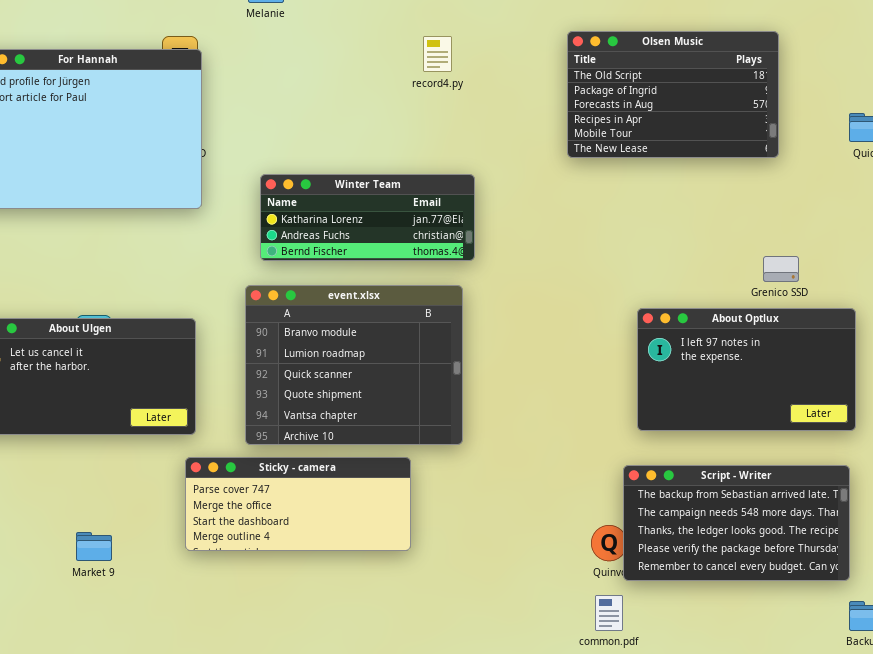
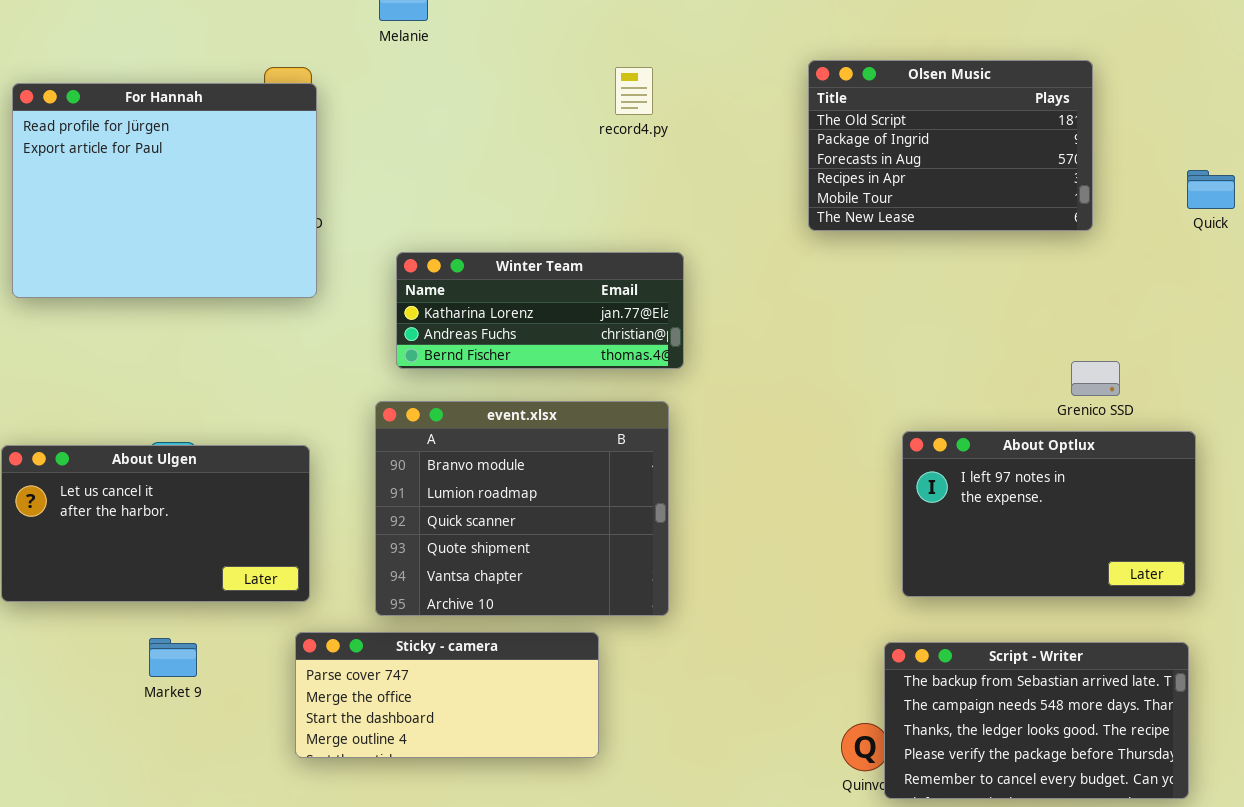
Market 9: [76,532,112,561] -> [149,638,197,677], moved

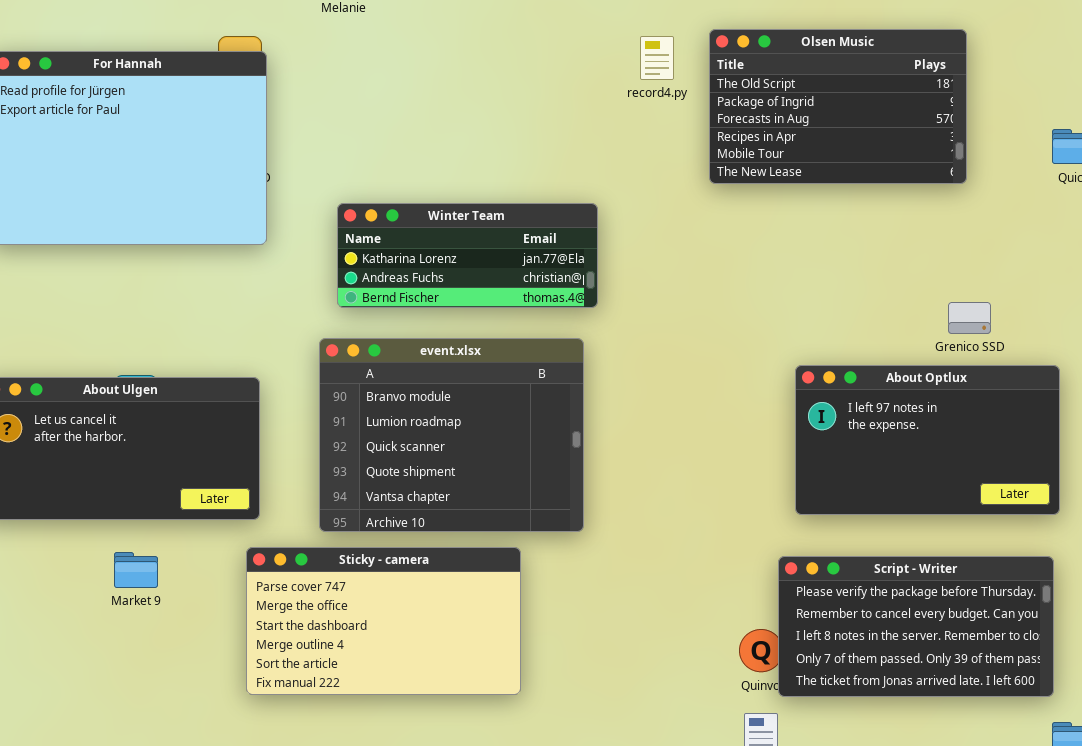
record4.py: [615,67,653,115] -> [640,36,674,80], moved
Sticky - camera: [295,632,599,758] -> [246,547,521,695], resized
Script - Writer: [884,642,1189,799] -> [778,556,1054,697], scrolled down 3 rows

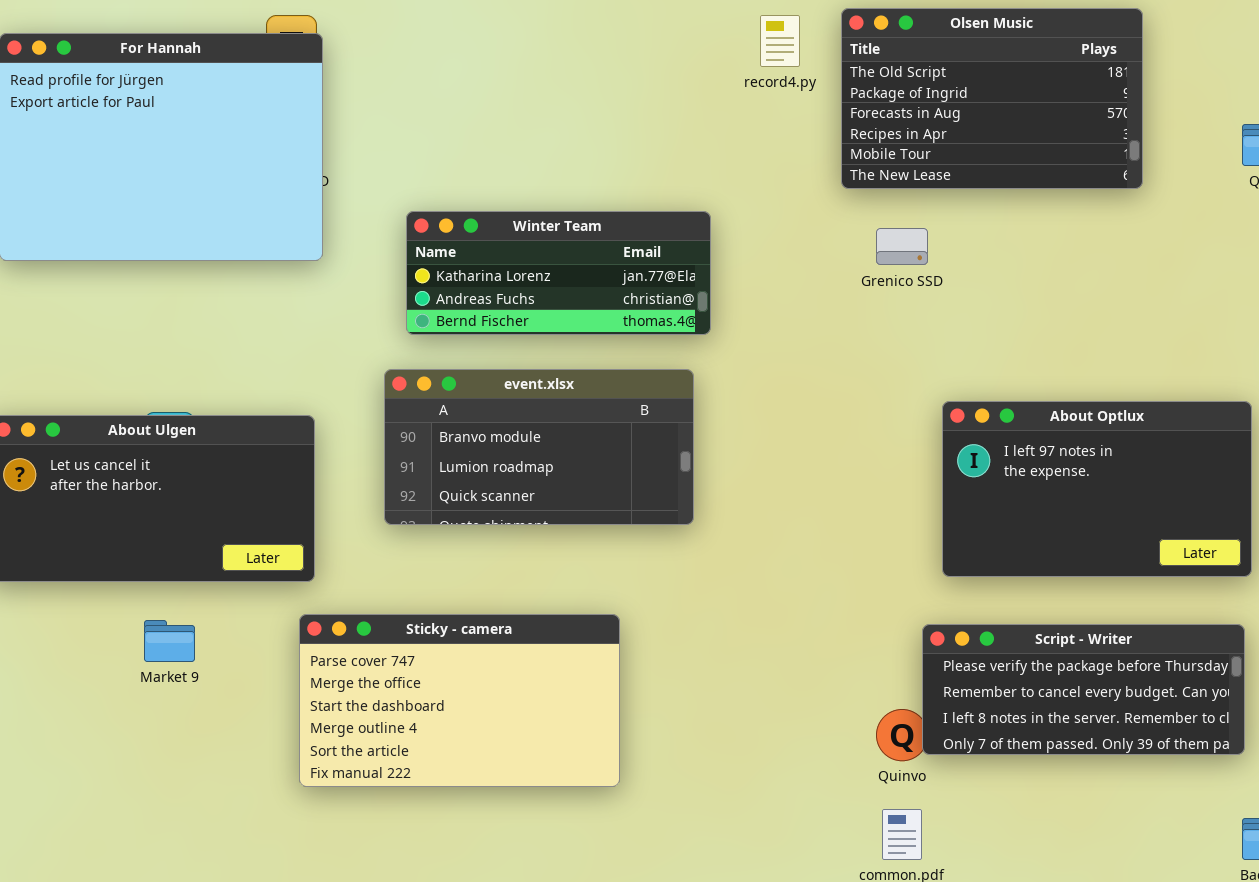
Grenico SSD: [948,302,991,334] -> [876,228,928,265], moved
event.xlsx: [319,338,584,532] -> [384,369,694,525], resized
Script - Writer: [778,556,1054,697] -> [922,624,1245,755], resized

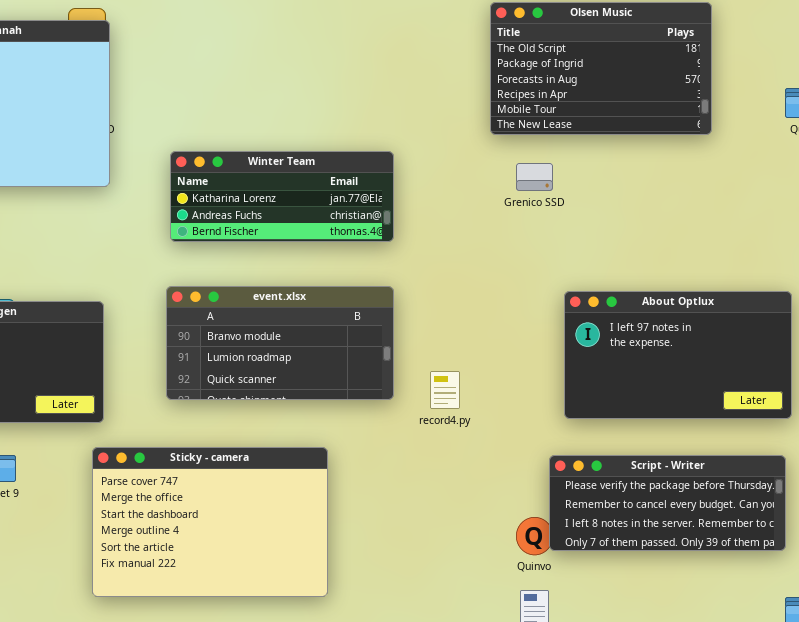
record4.py: [760,15,800,67] -> [430,371,460,409], moved
event.xlsx: [384,369,694,525] -> [166,286,394,400], moved
Sticky - camera: [299,614,620,787] -> [92,447,328,597], resized

